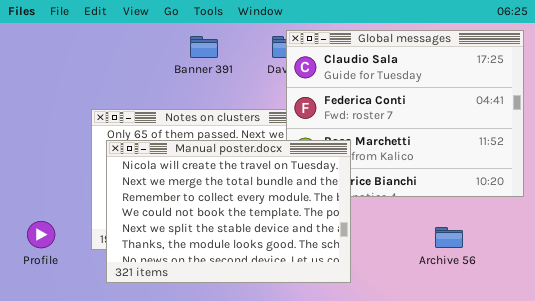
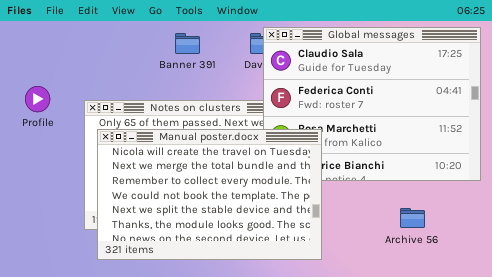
Profile: [27,221,55,248] -> [25,86,50,112], moved

